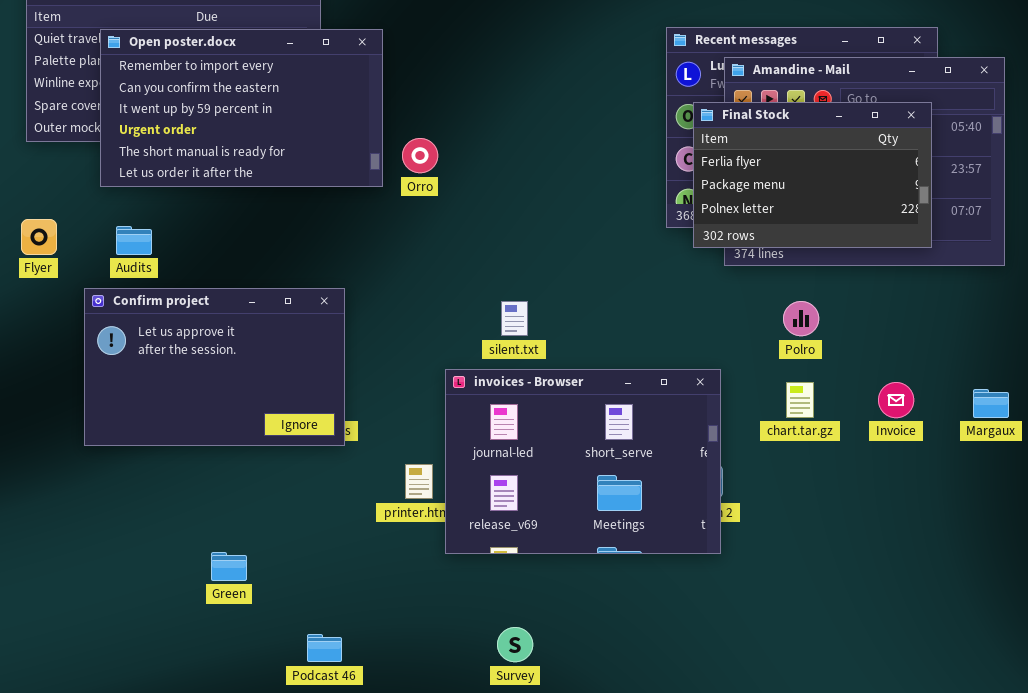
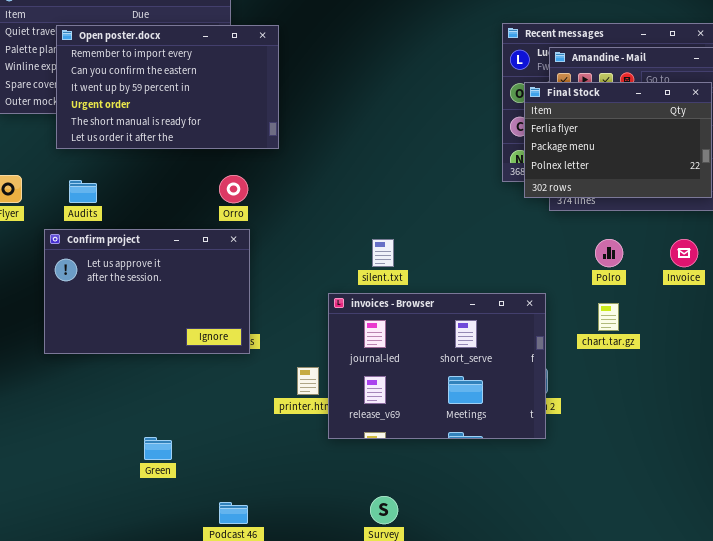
Orro: [402,138,438,173] -> [219,175,248,203], moved
Invoice: [878,382,914,418] -> [670,239,698,267], moved

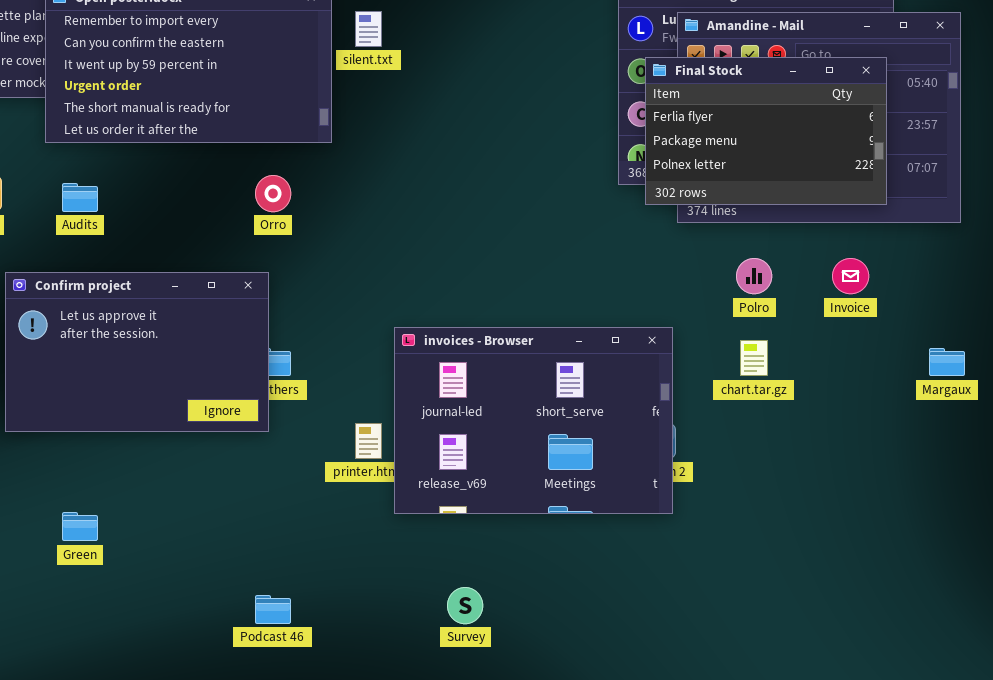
Confirm project: [44,229,250,354] -> [5,272,269,432], moved
silent.txt: [372,239,394,267] -> [355,11,382,47], moved
Green: [144,437,172,460] -> [62,512,98,541], moved

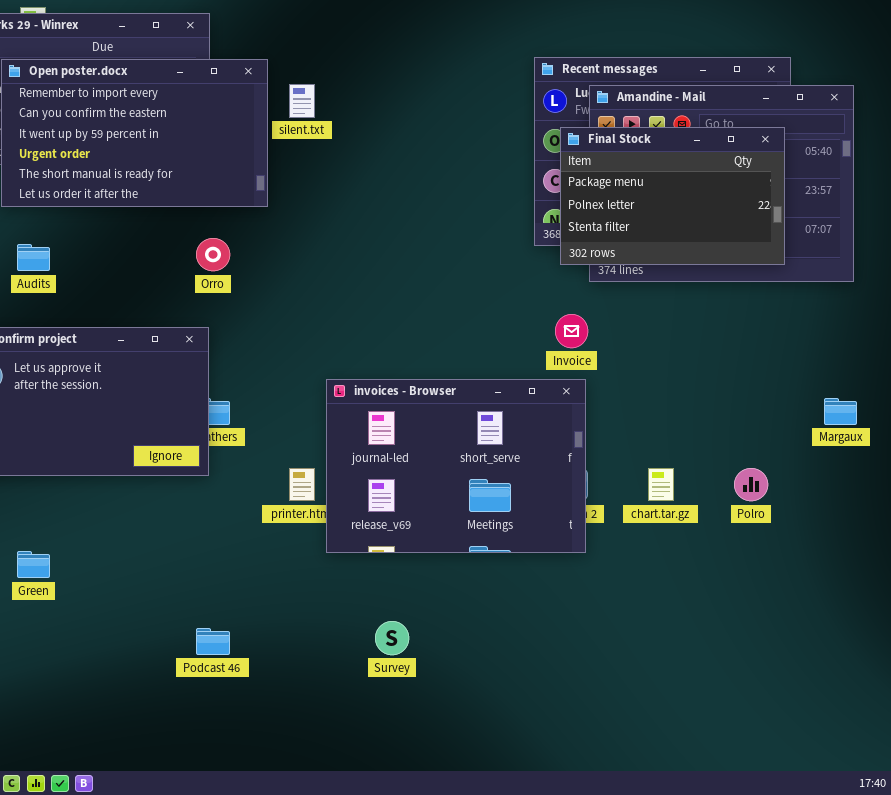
Final Stock: [645,57,887,205] -> [560,127,785,265], scrolled down 1 row
Polro: [736,258,772,294] -> [734,468,768,501], moved
Invoice: [832,258,869,294] -> [555,314,588,348], moved
chart.tar.gz: [740,340,768,376] -> [648,468,674,501], moved

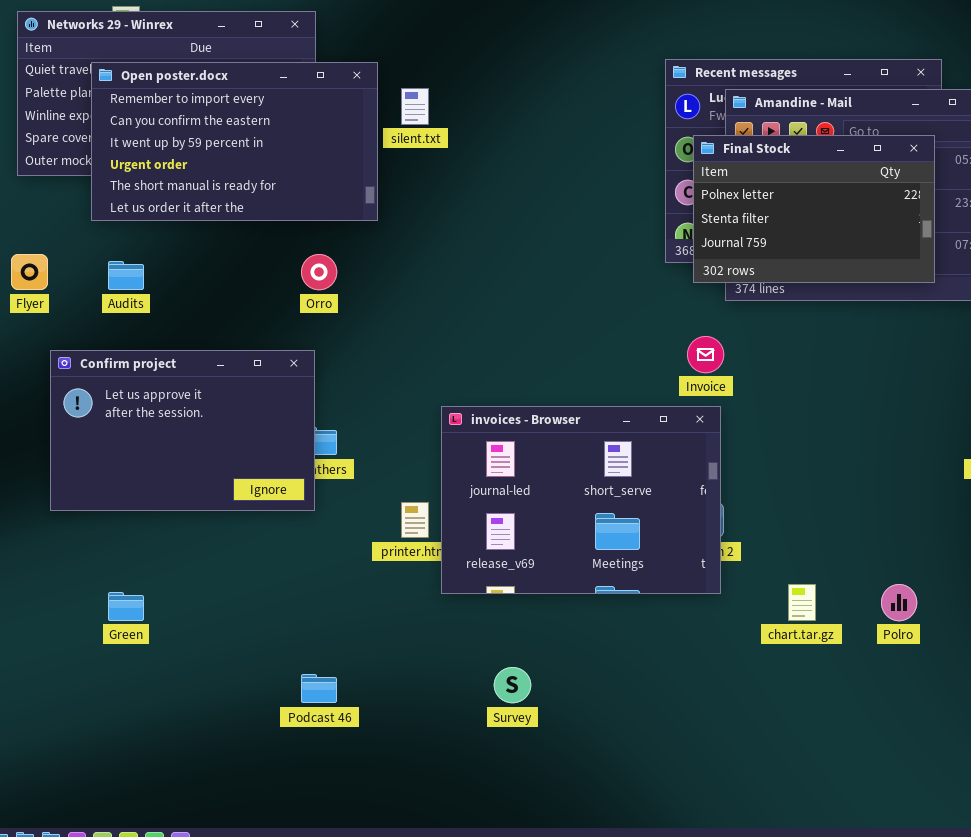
Final Stock: [560,127,785,265] -> [693,135,935,283], scrolled down 1 row
chart.tar.gz: [648,468,674,501] -> [788,584,816,621], moved
Polro: [734,468,768,501] -> [881,584,917,621], moved

